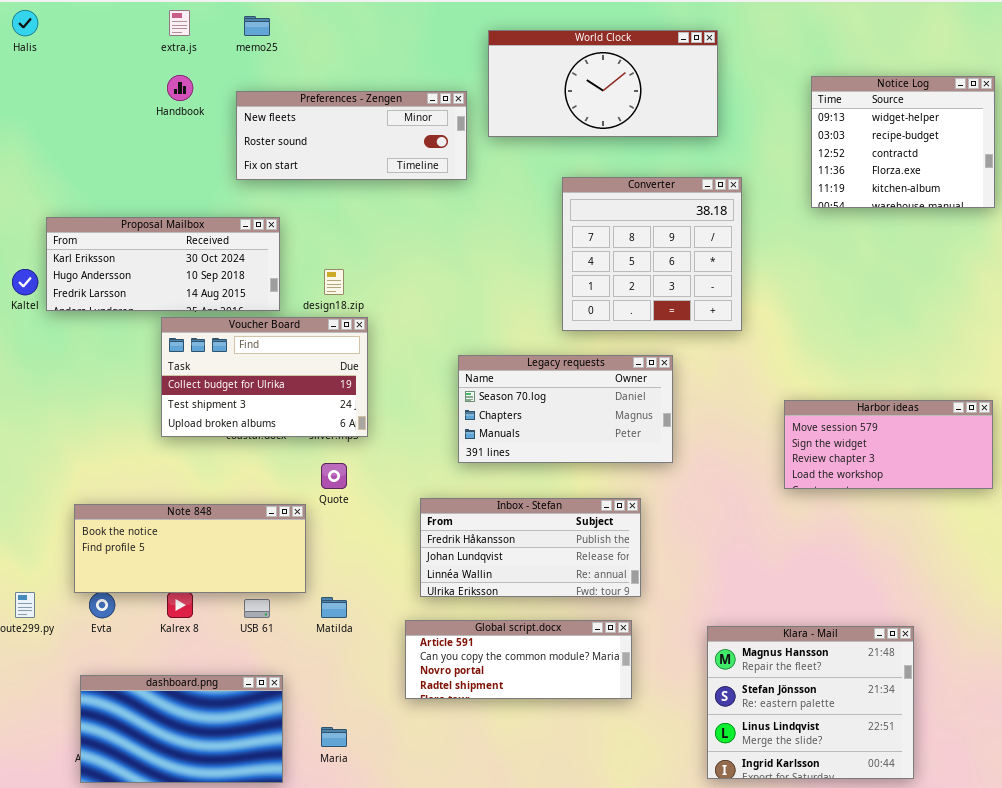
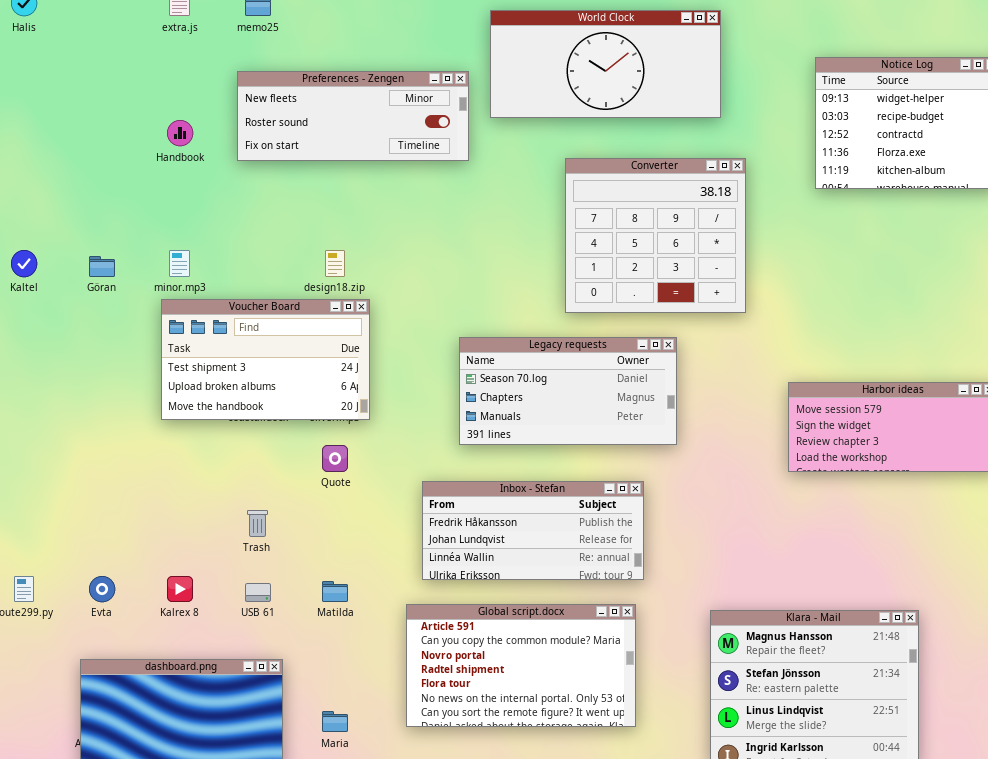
Handbook: [167,75,193,101] -> [167,120,193,146], moved
Proposal Mailbox: [46,217,280,311] -> none, closed
Voucher Board: [161,317,368,437] -> [161,299,370,420], scrolled down 1 row
Note 848: [74,504,306,593] -> none, closed
Global script.docx: [405,620,632,699] -> [406,604,636,727], resized

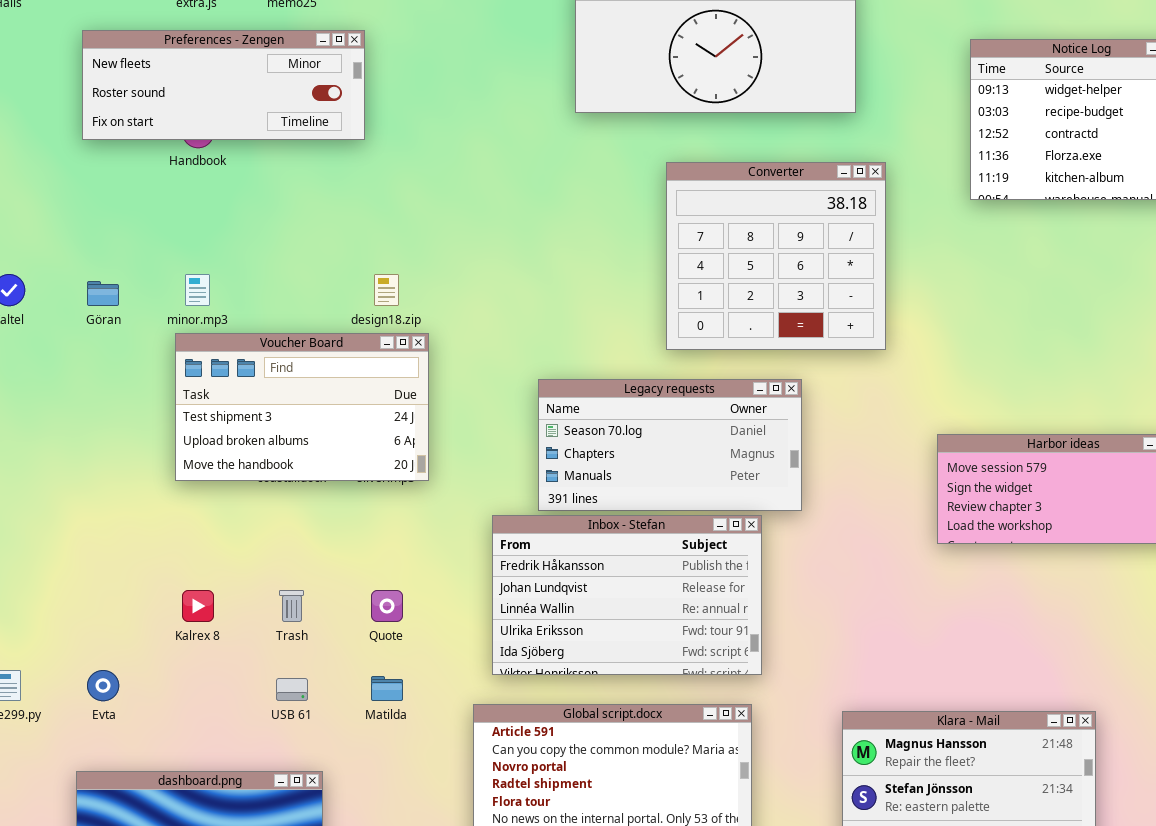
Preferences - Zengen: [237,71,469,161] -> [82,30,365,140], moved
Quote: [322,445,348,472] -> [371,590,403,622], moved
Inbox - Stefan: [422,481,644,580] -> [492,515,762,675], resized
Kalrex 8: [167,576,193,602] -> [182,590,214,622], moved

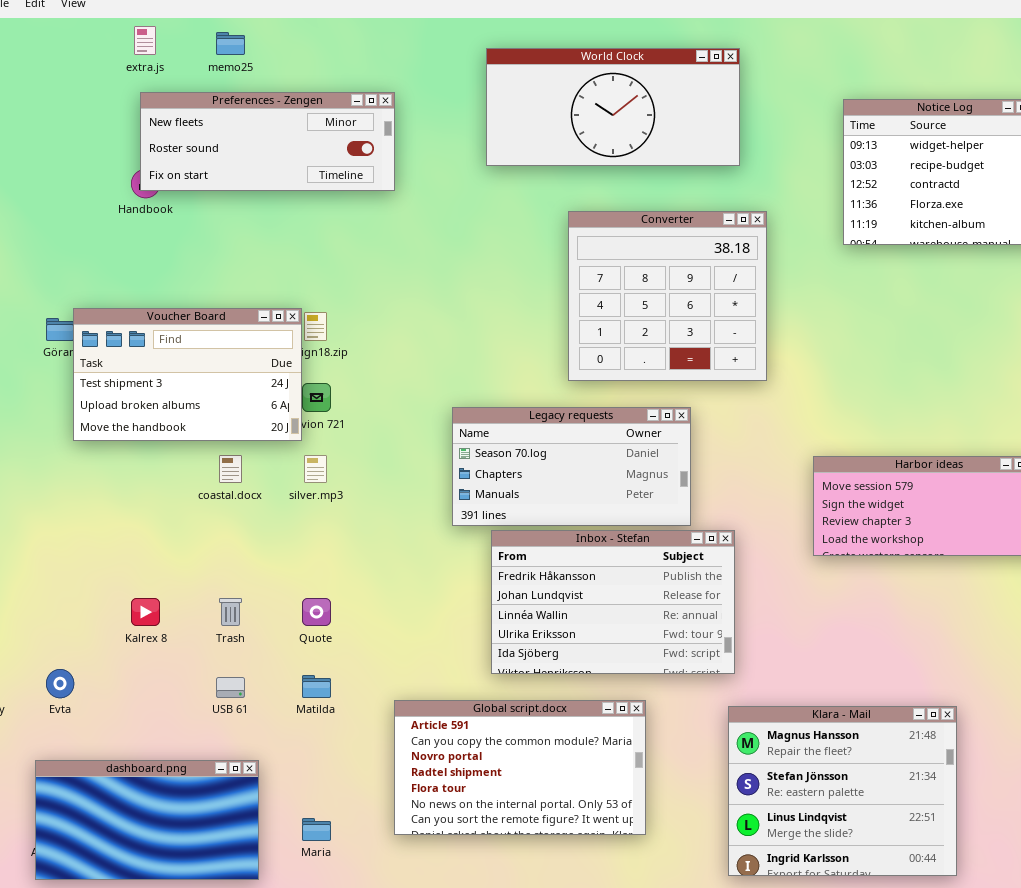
Preferences - Zengen: [82,30,365,140] -> [140,92,395,191], moved
Voucher Board: [175,333,429,481] -> [73,308,302,441], moved
Inbox - Stefan: [492,515,762,675] -> [491,530,735,674], moved

